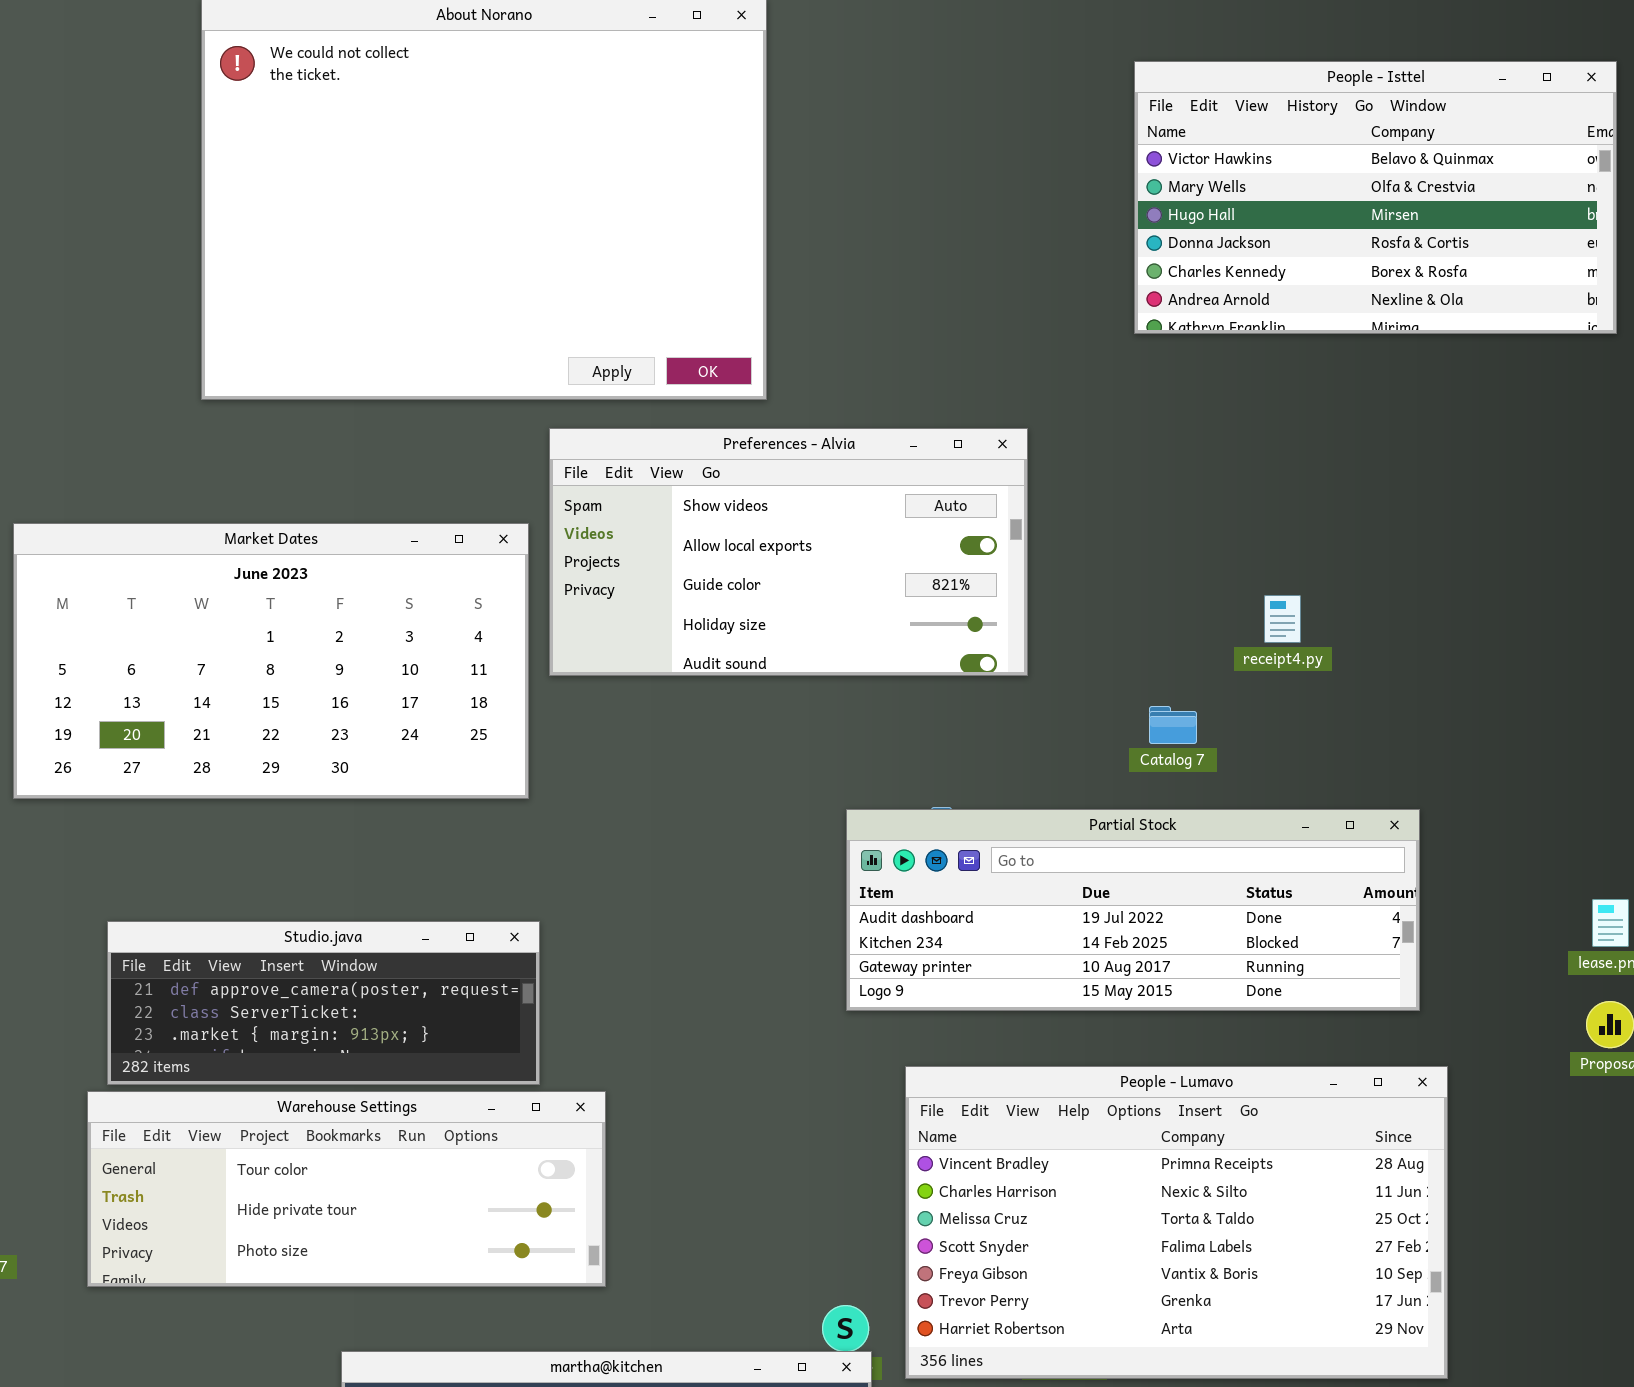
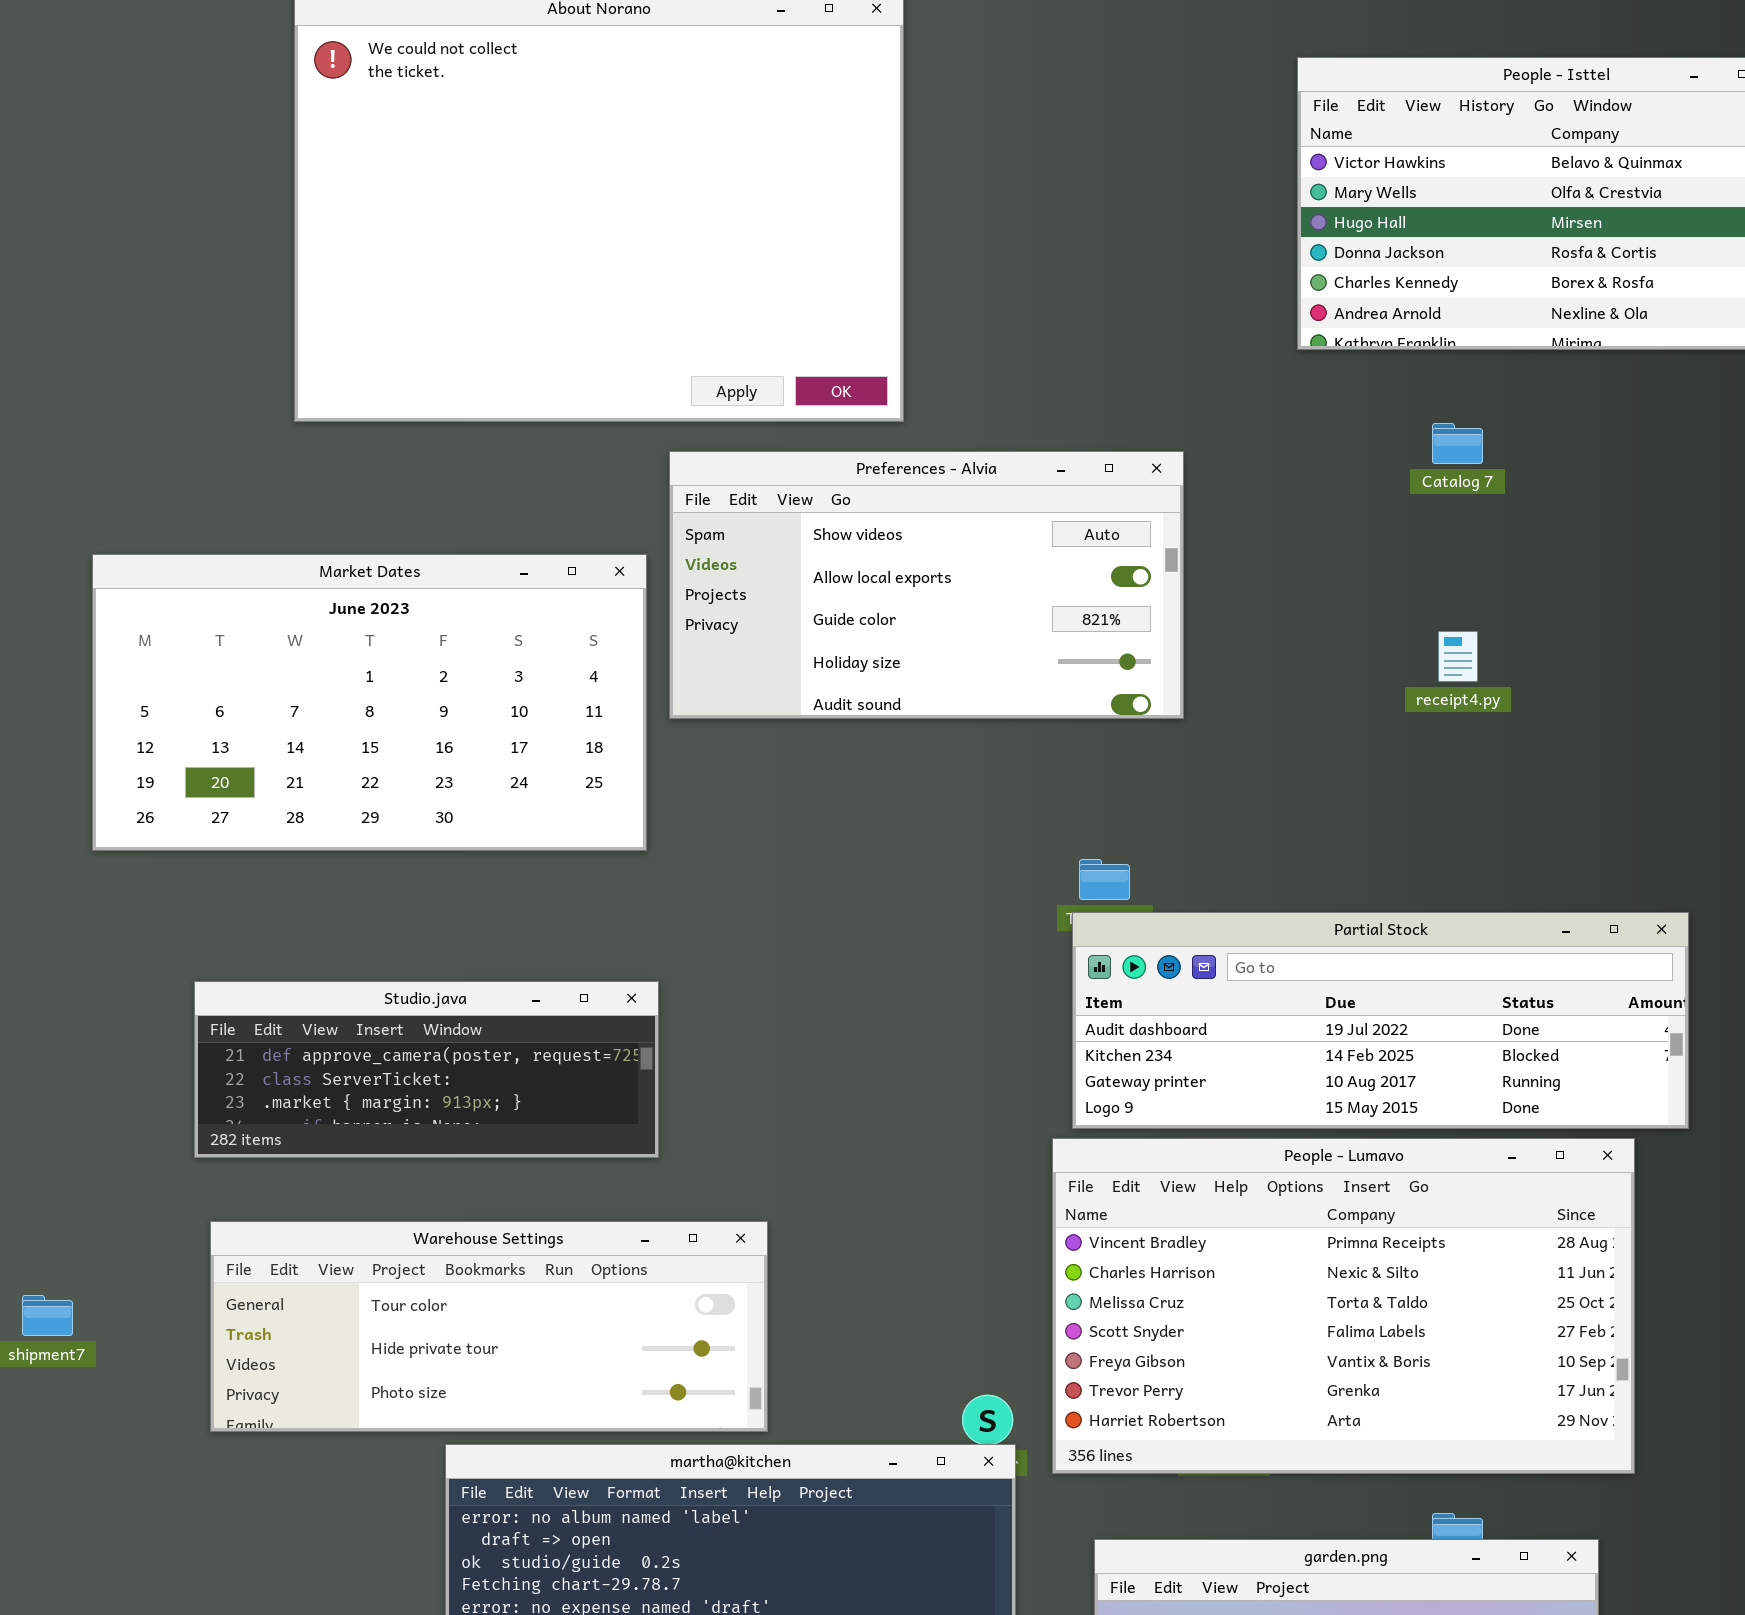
Catalog 7: [1149,706,1197,744] -> [1432,423,1483,464], moved
Partial Stock: [846,809,1420,1011] -> [1072,912,1689,1129], moved
Warehouse Settings: [87,1091,606,1287] -> [210,1221,768,1432], moved

